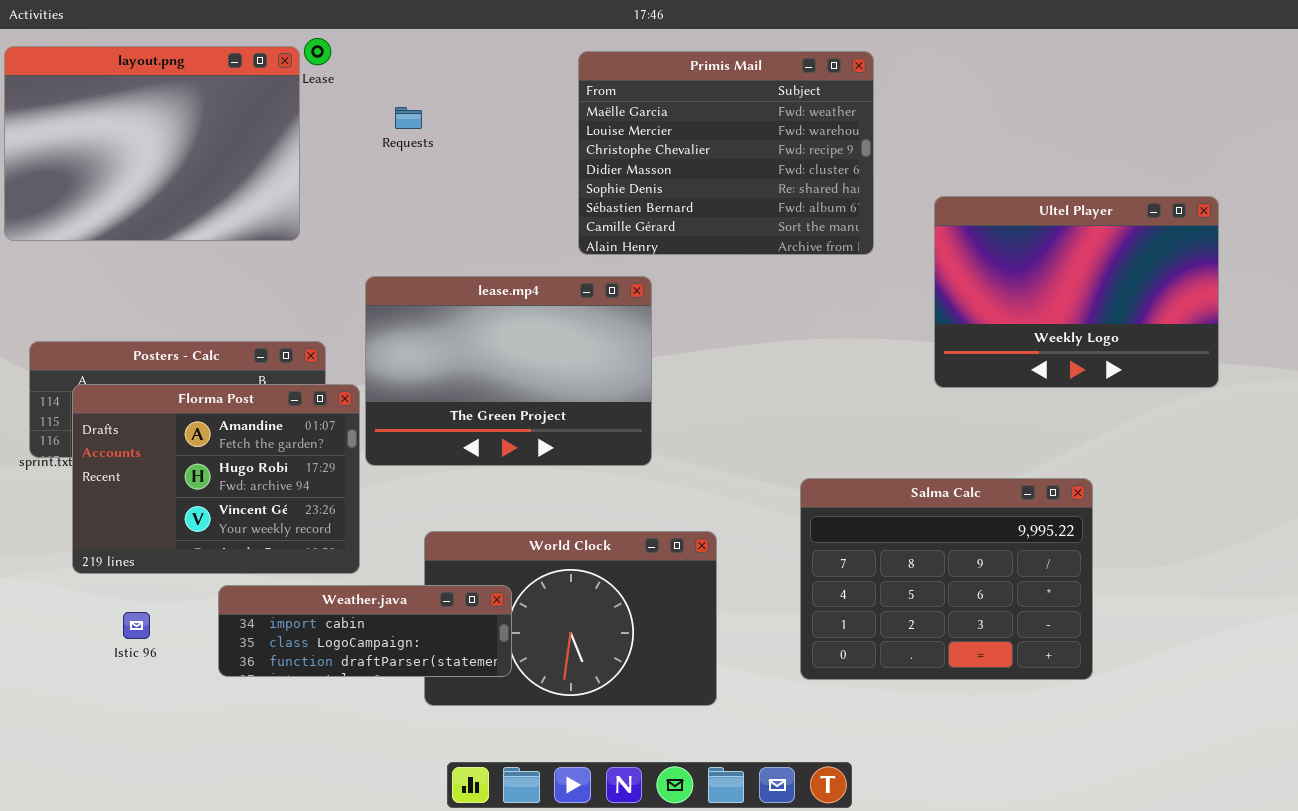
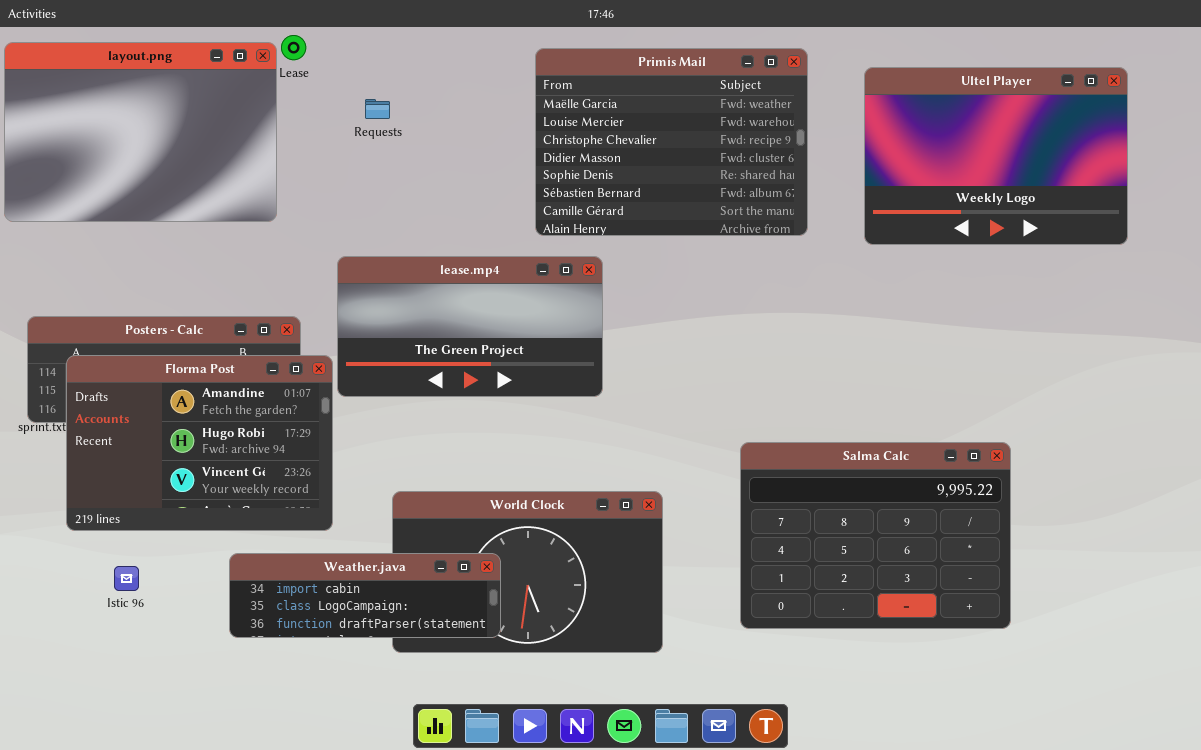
Ultel Player: [934,196,1219,388] -> [864,67,1128,245], moved
lease.mp4: [365,276,652,466] -> [337,256,603,397], resized
Weather.java: [218,585,512,677] -> [229,553,501,638], moved

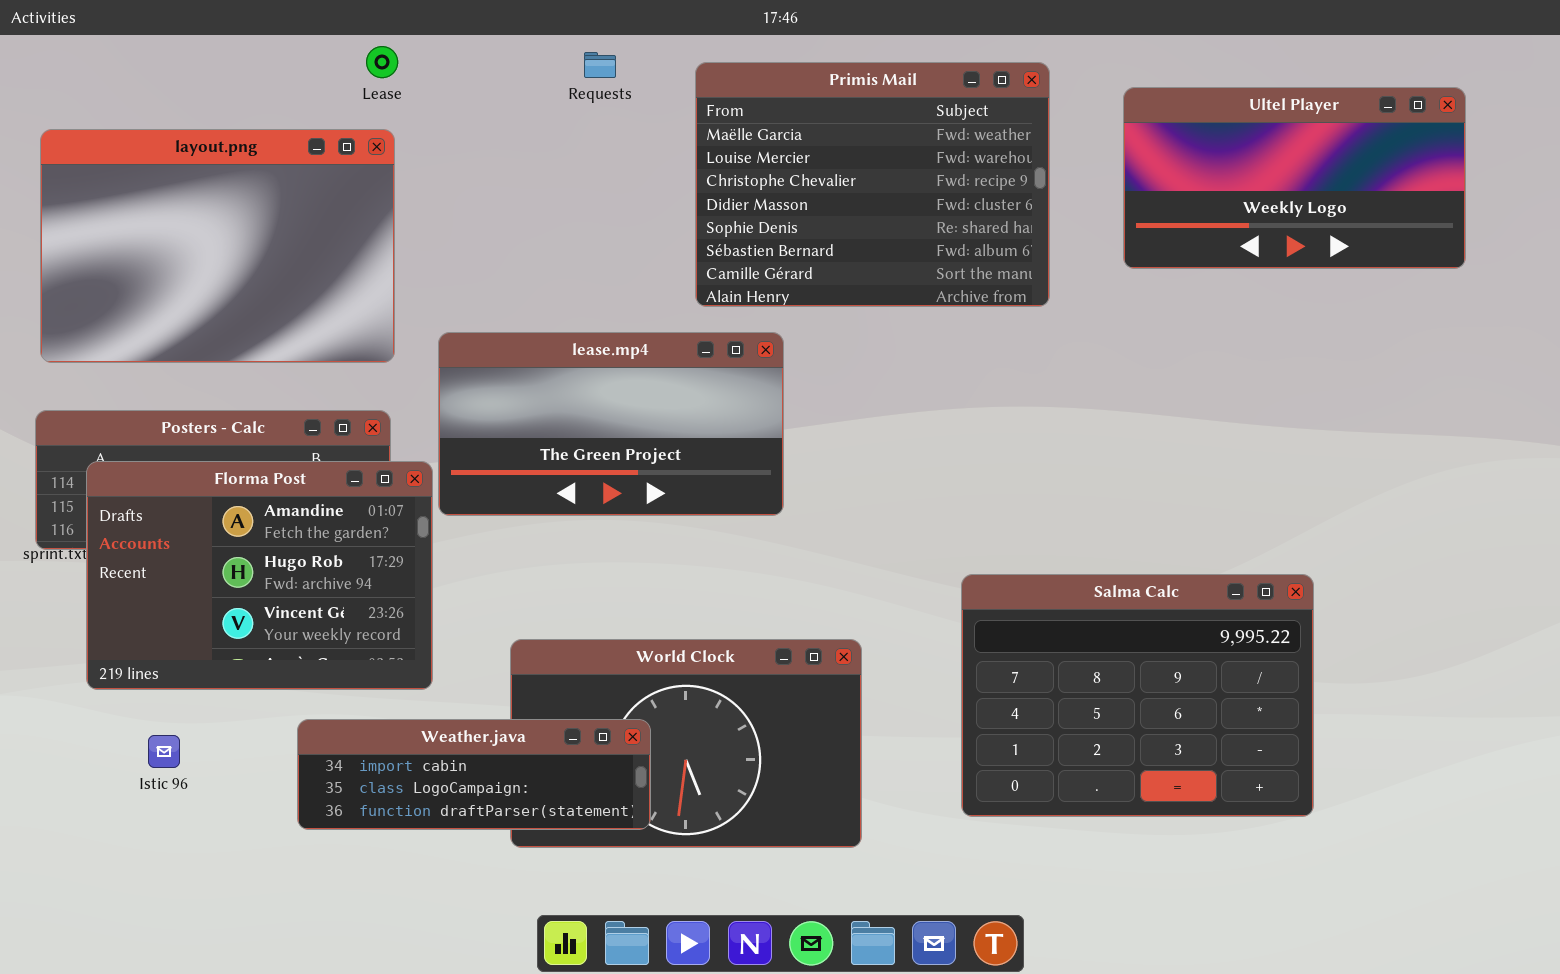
layout.png: [4,42,277,222] -> [40,129,395,363], moved
Ultel Player: [864,67,1128,245] -> [1123,87,1466,269], resized
Requests: [365,99,390,119] -> [584,52,616,78], moved

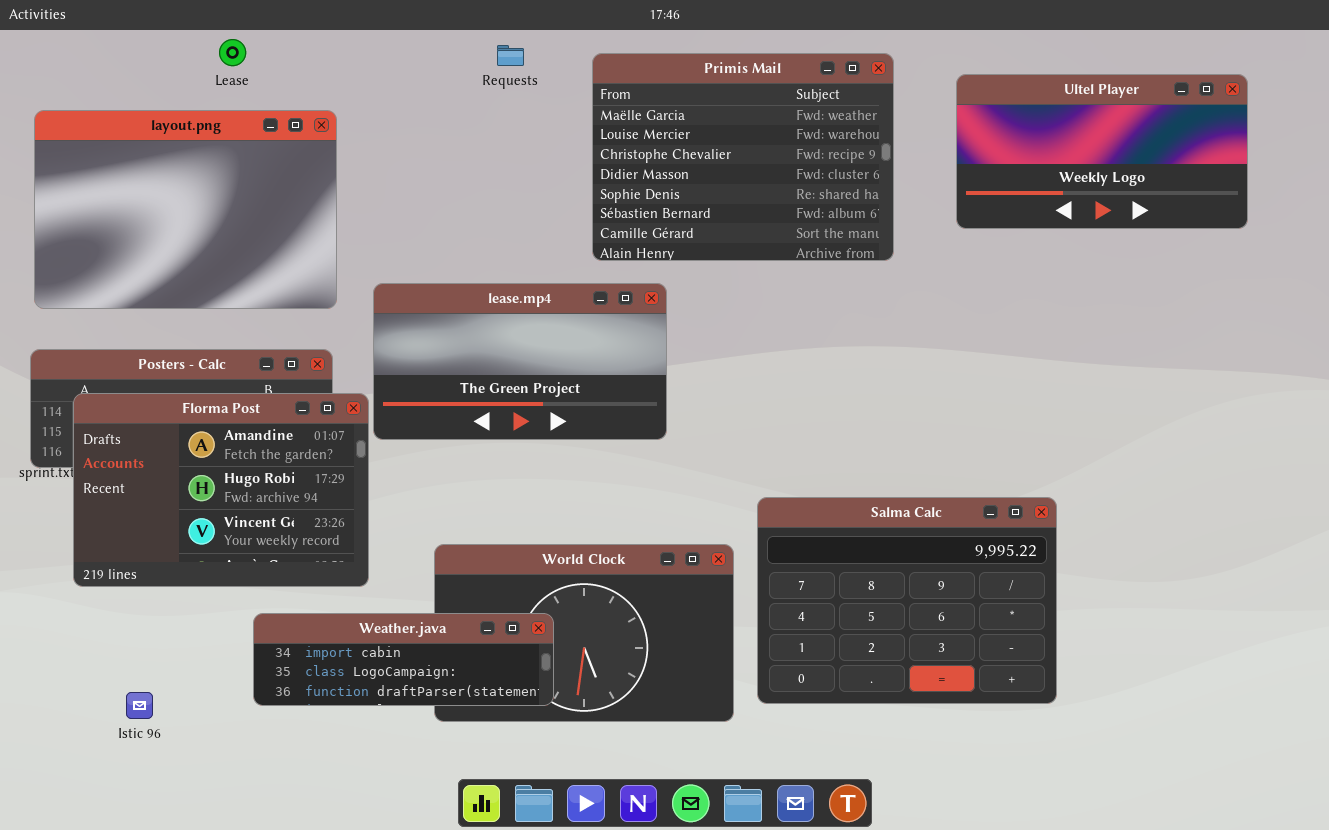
Lease: [366,46,398,78] -> [219,39,246,66], moved
Salma Calc: [961,574,1314,817] -> [757,497,1057,704], moved
Istic 96: [148,735,180,768] -> [126,692,153,719], moved

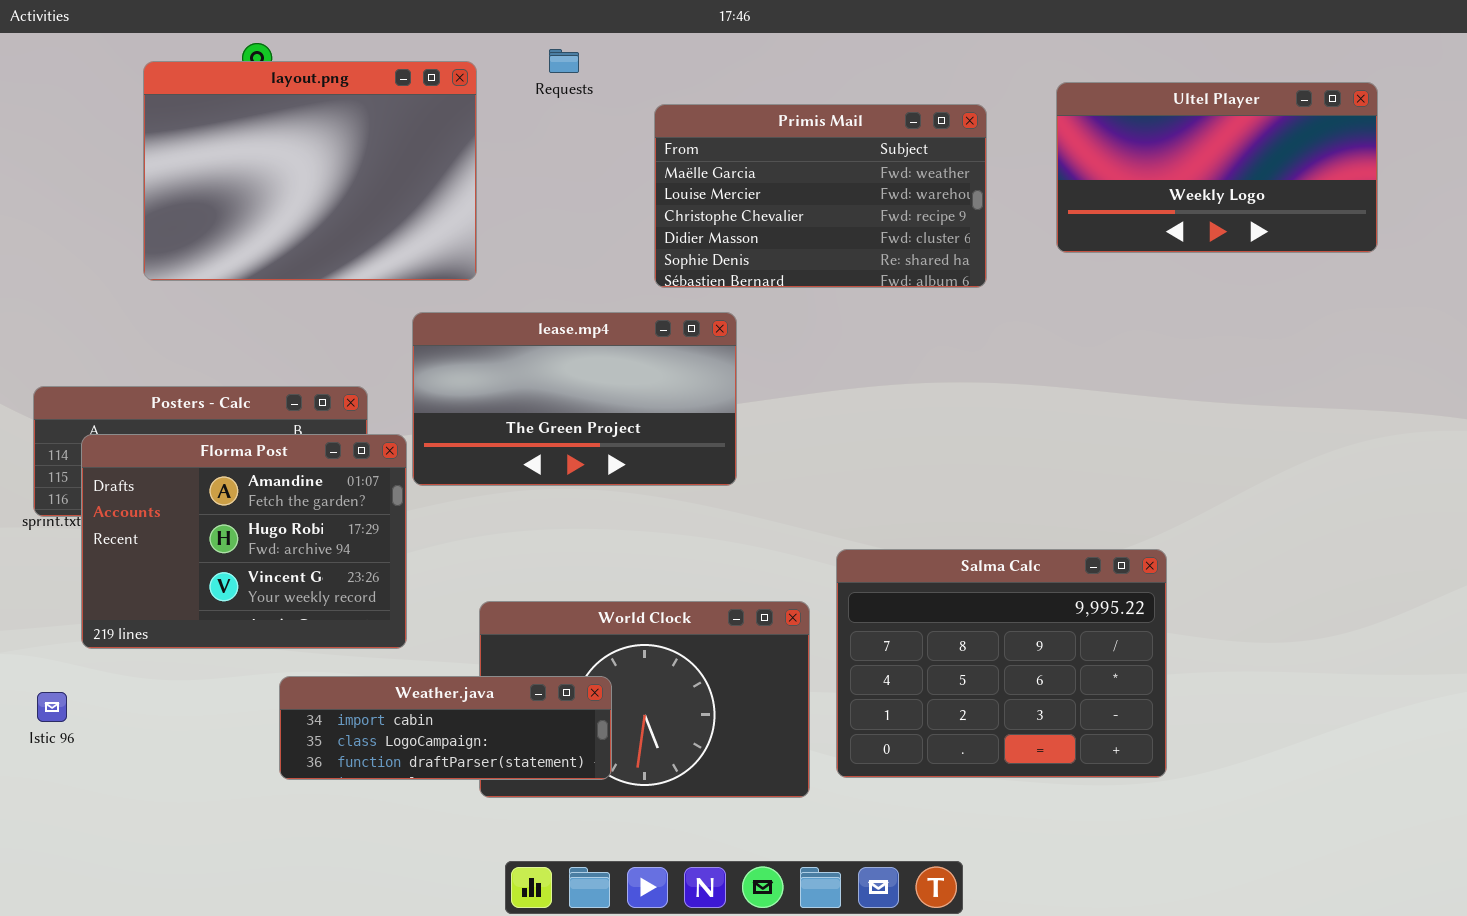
Primis Mail: [592,53,894,261] -> [654,104,987,288], resized
layout.png: [34,110,337,309] -> [143,61,477,281], moved
Istic 96: [126,692,153,719] -> [37,692,67,722], moved

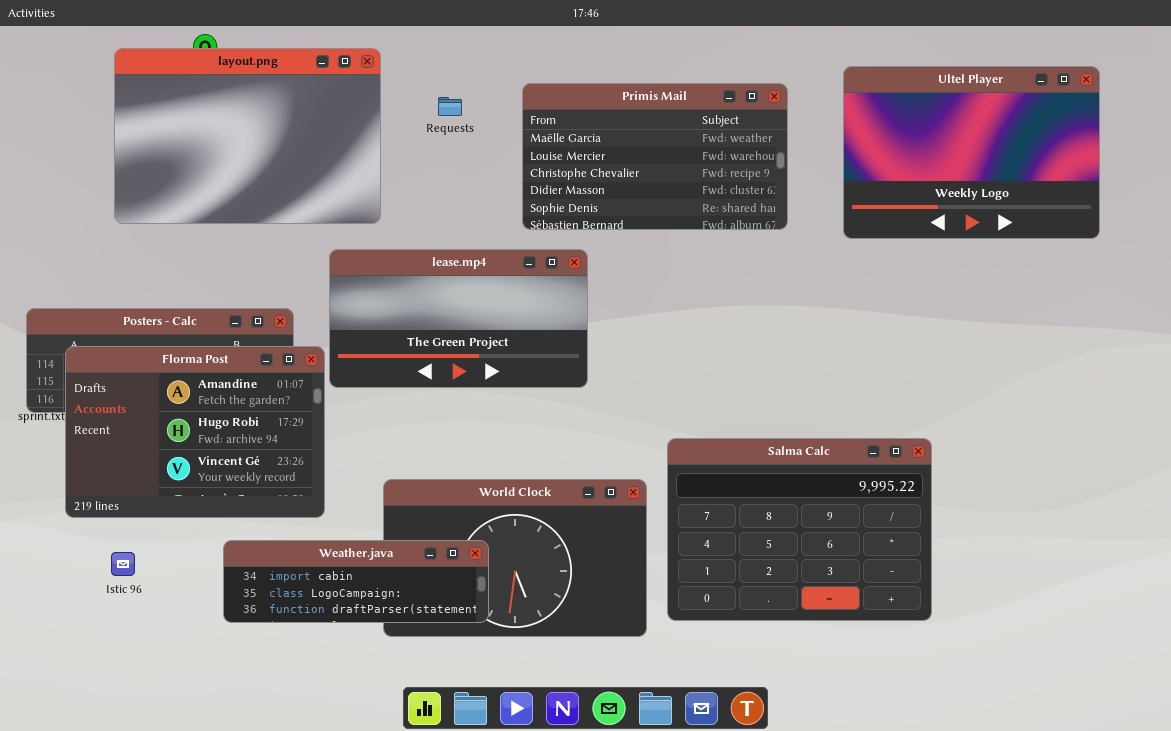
Requests: [549,49,579,73] -> [438,97,462,116], moved
Ultel Player: [1056,82,1378,253] -> [843,66,1100,239], resized
Istic 96: [37,692,67,722] -> [111,552,135,576], moved

